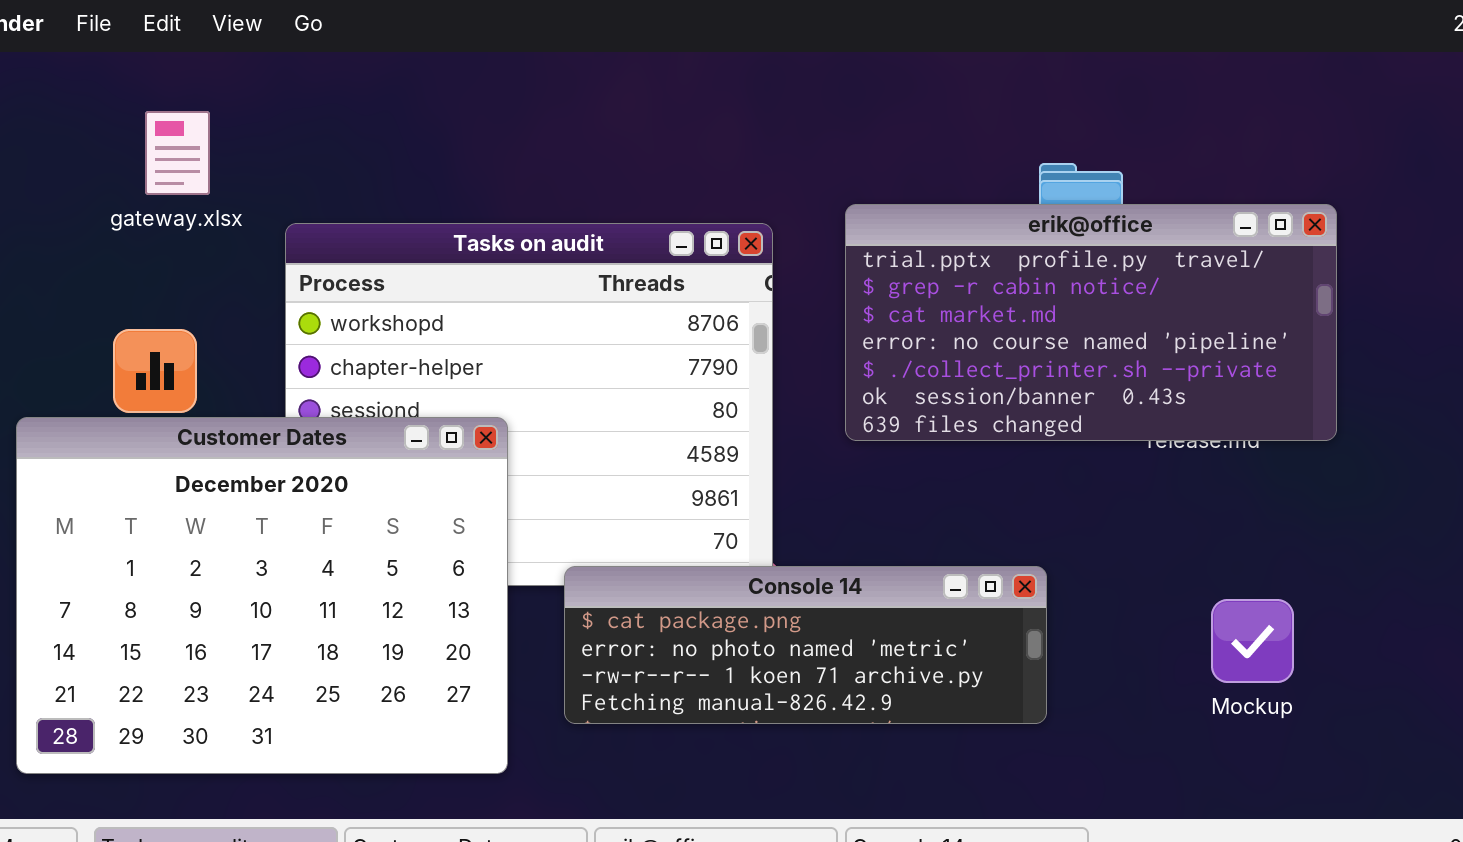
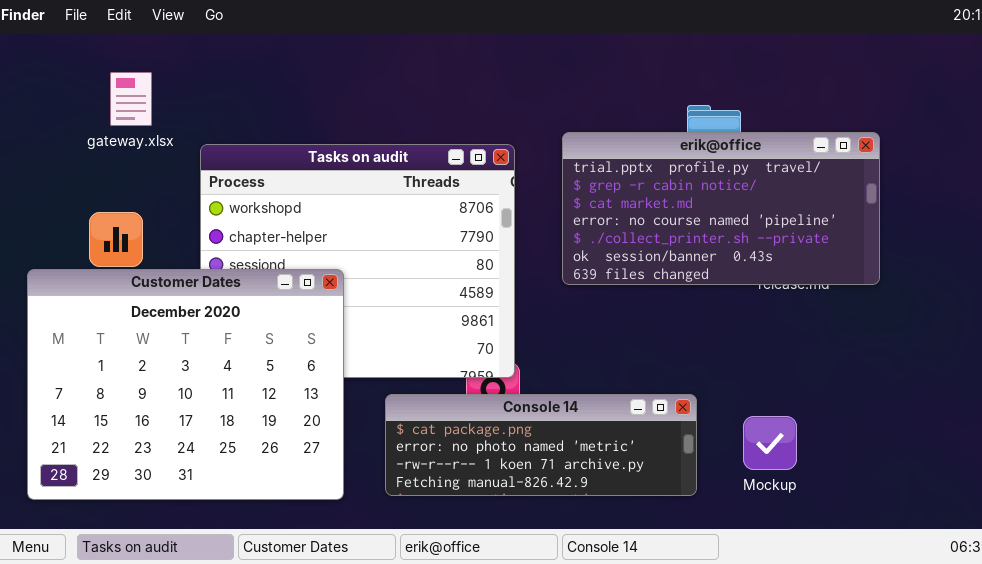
Console 14: [564,566,1047,724] -> [385,394,697,496], moved
Mockup: [1211,599,1294,683] -> [743,416,797,470], moved

